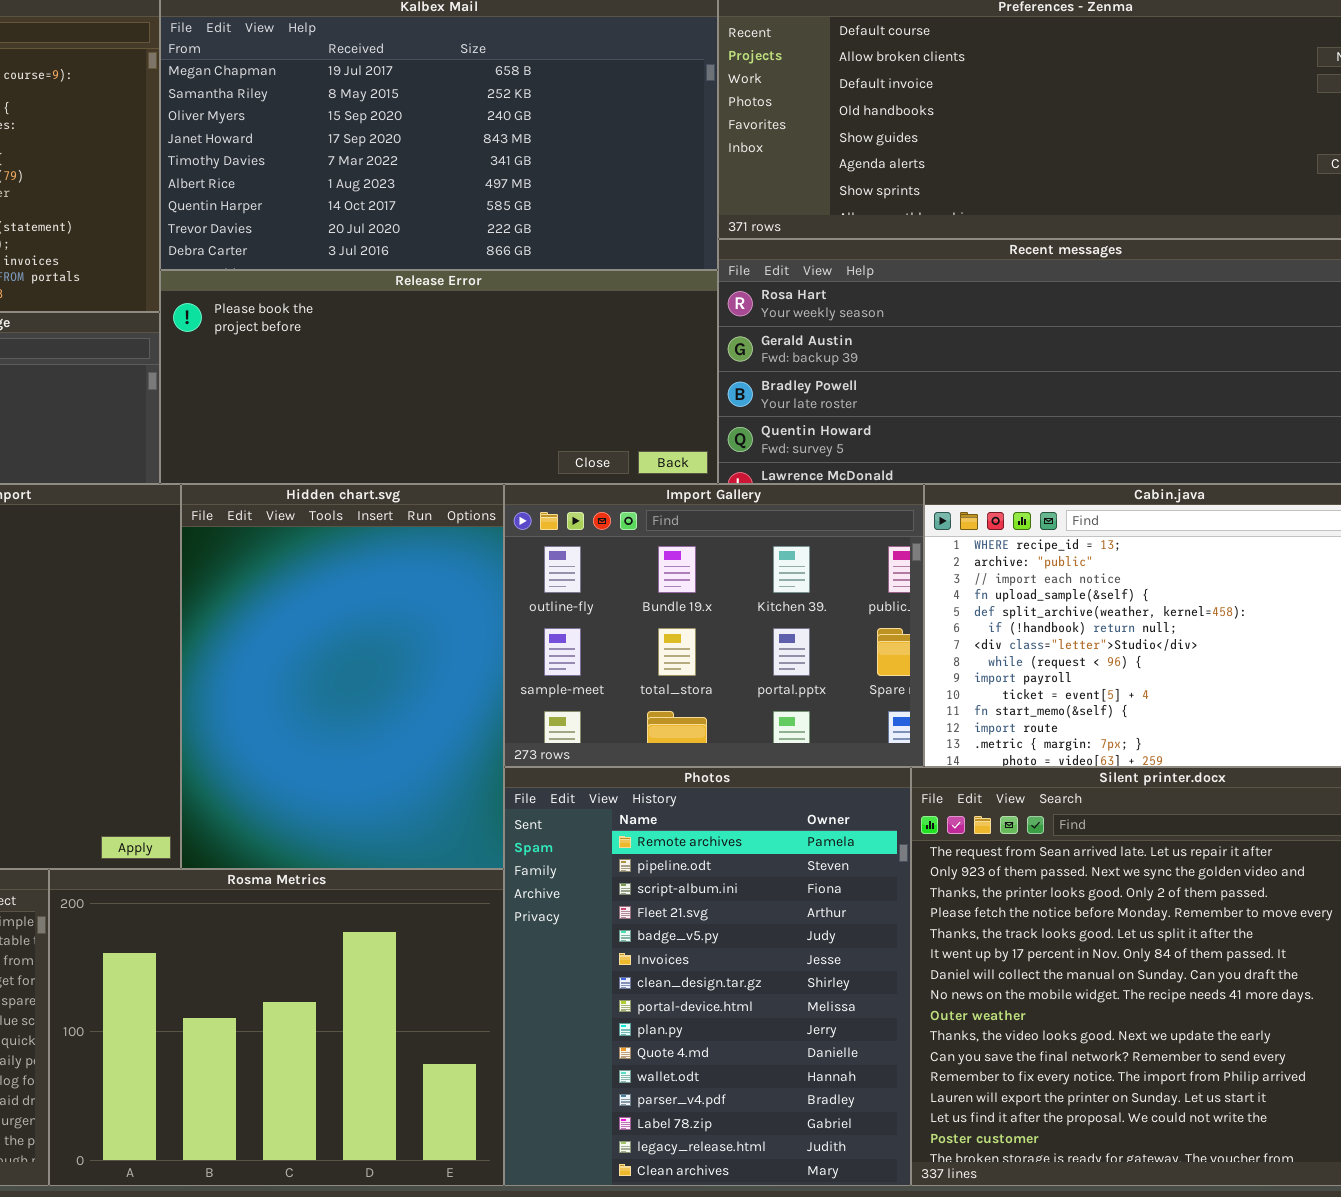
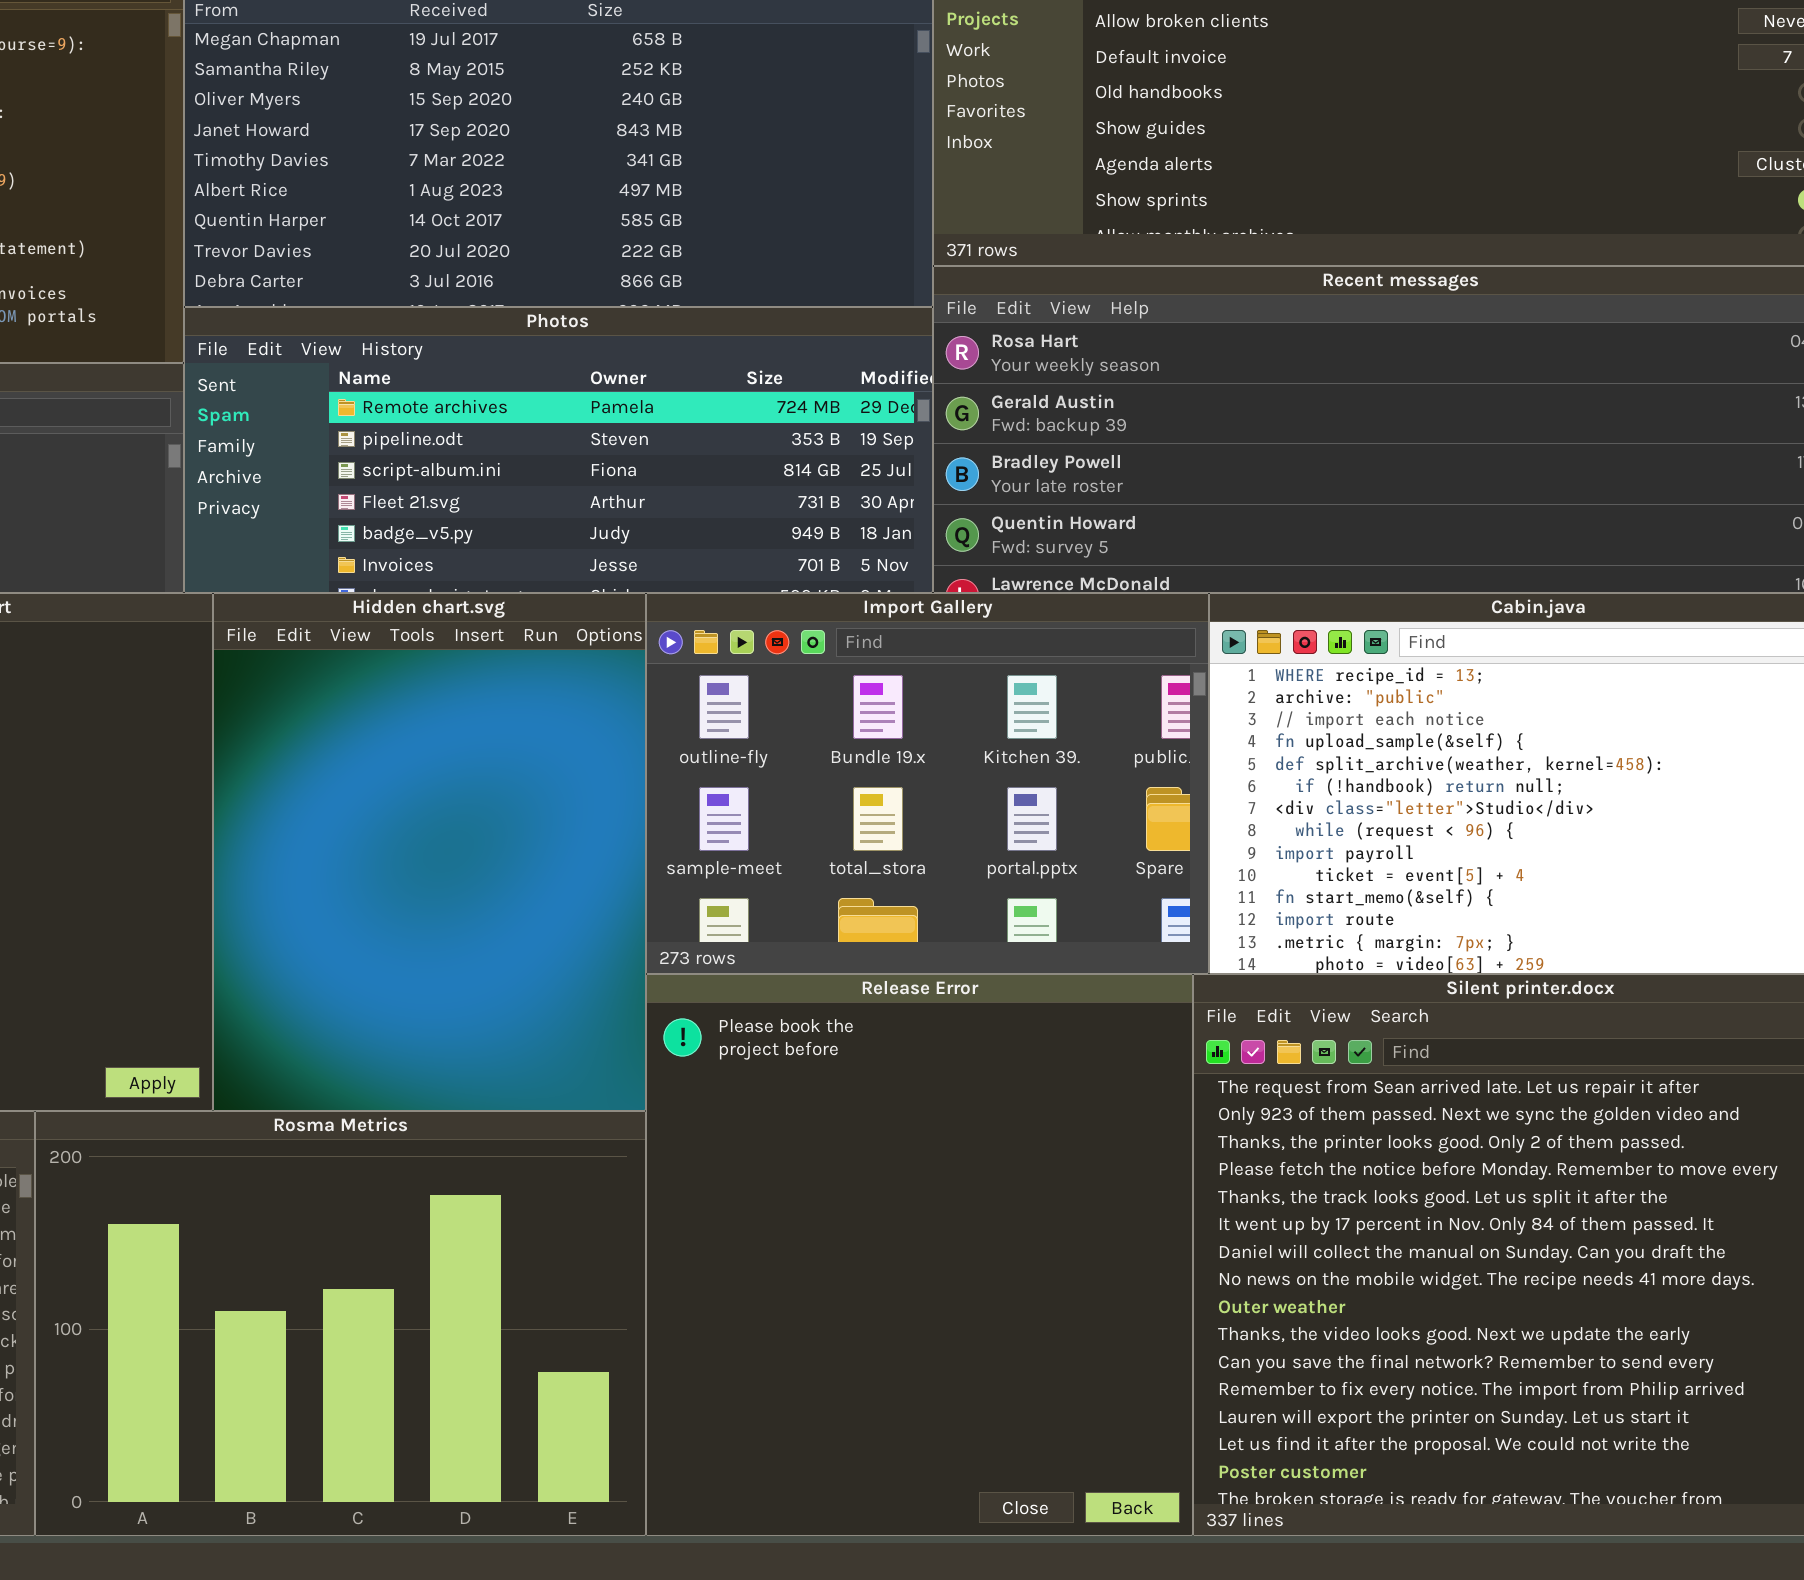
Release Error: [160,270,718,484] -> [646,974,1193,1536], moved, resized
Photos: [504,767,911,1186] -> [184,307,933,593], moved, resized

